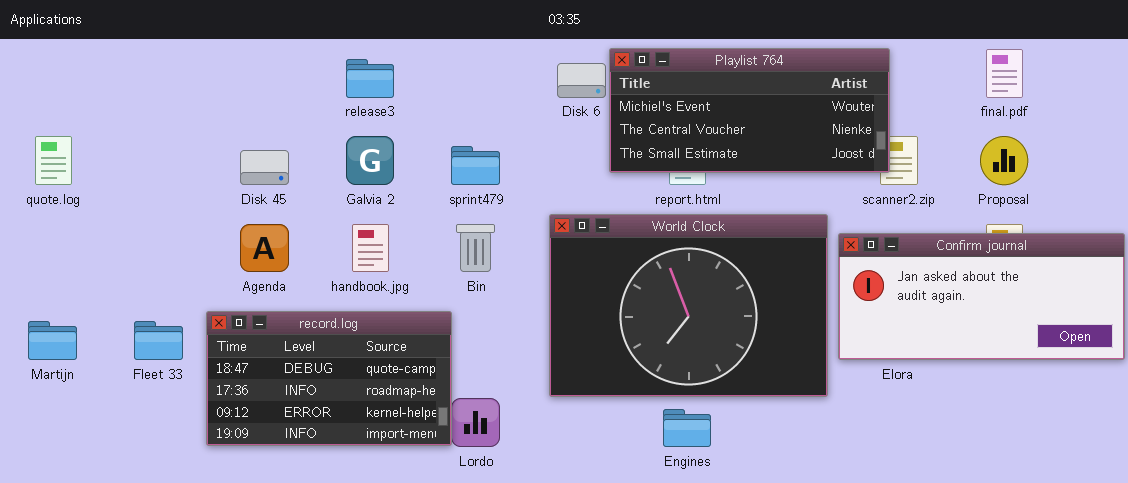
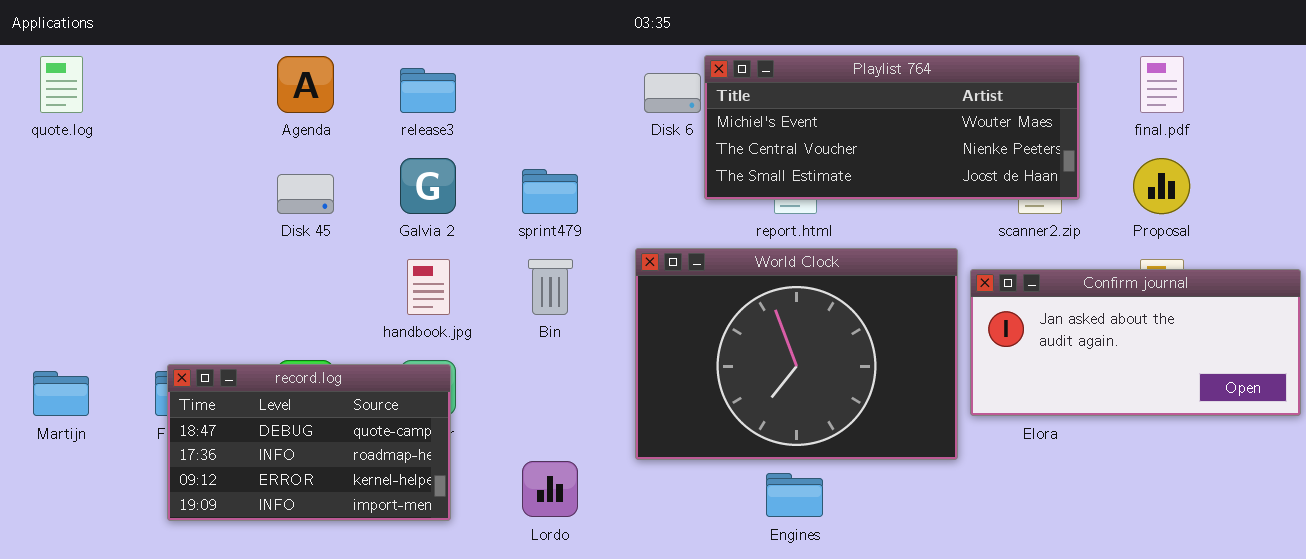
Playlist 764: [609,48,890,173] -> [704,55,1080,200], resized
quote.log: [35,136,72,185] -> [40,56,83,113], moved
Agenda: [240,224,289,272] -> [277,56,334,113], moved
record.log: [206,311,452,446] -> [167,364,451,521], moved

